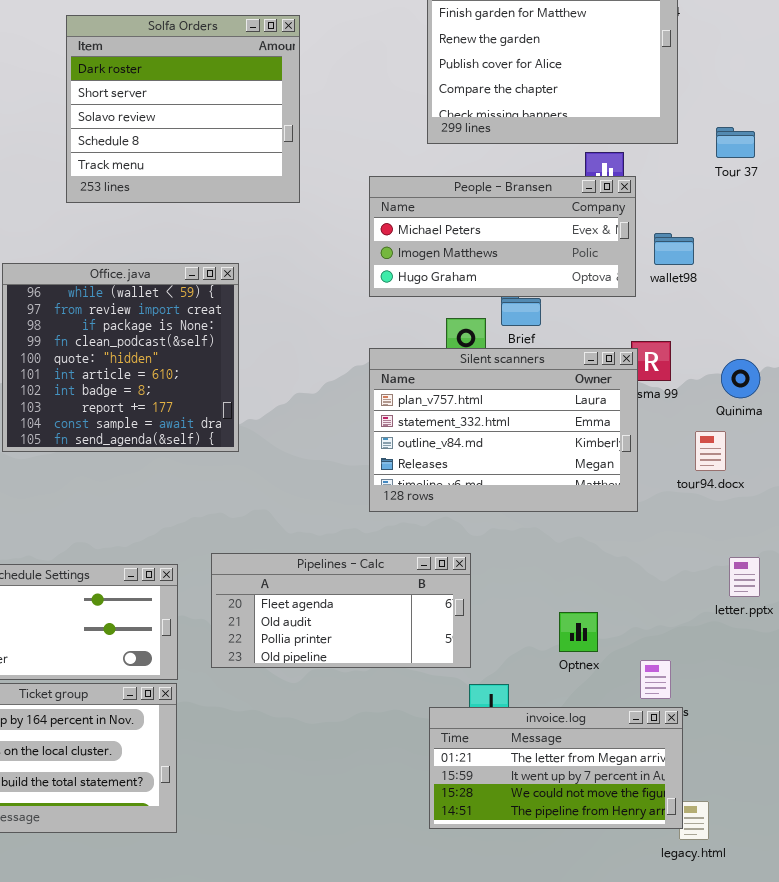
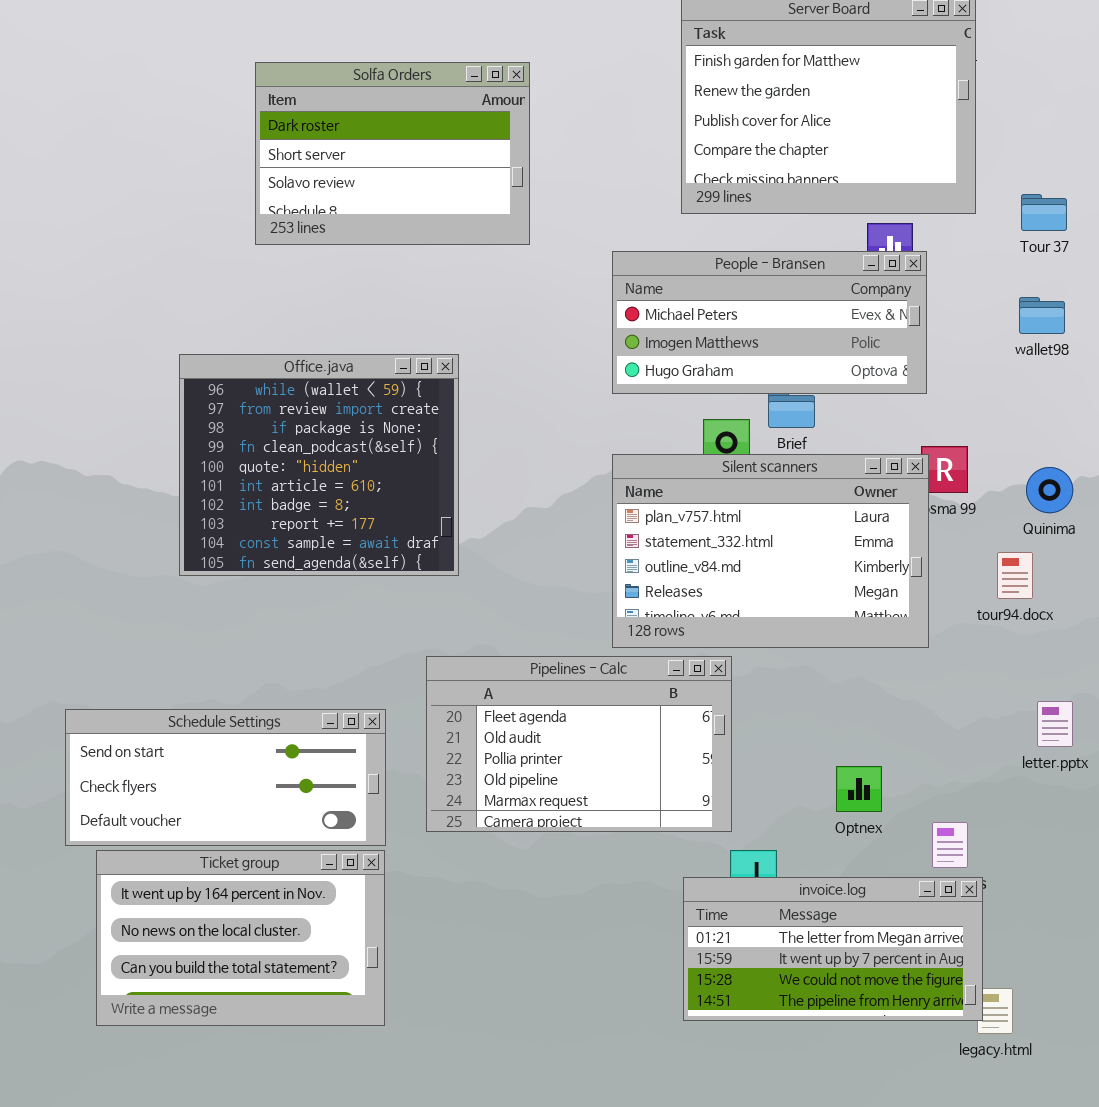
Solfa Orders: [66,15,300,203] -> [255,62,530,245], resized
wallet98: [654,233,694,265] -> [1019,297,1065,334], moved
Pipelines - Calc: [211,553,471,668] -> [426,656,732,832], resized

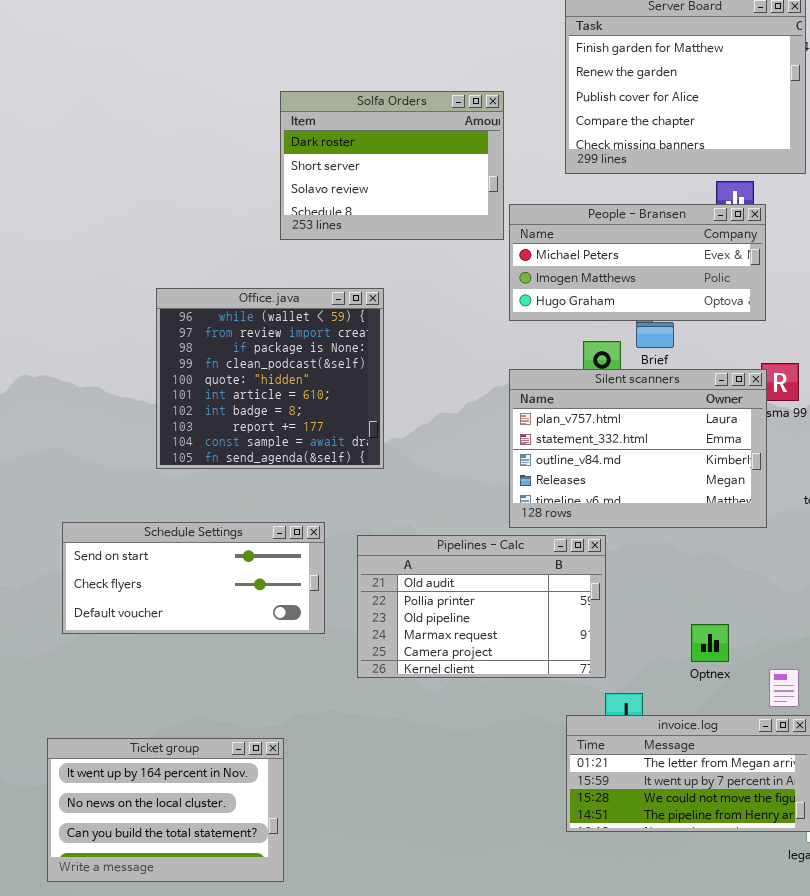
Solfa Orders: [255,62,530,245] -> [280,91,504,240], moved
Pipelines - Calc: [426,656,732,832] -> [357,535,606,678], scrolled down 1 row
Schedule Settings: [65,709,386,846] -> [62,522,325,634], moved
Ticket group: [96,850,385,1026] -> [47,738,284,882], moved

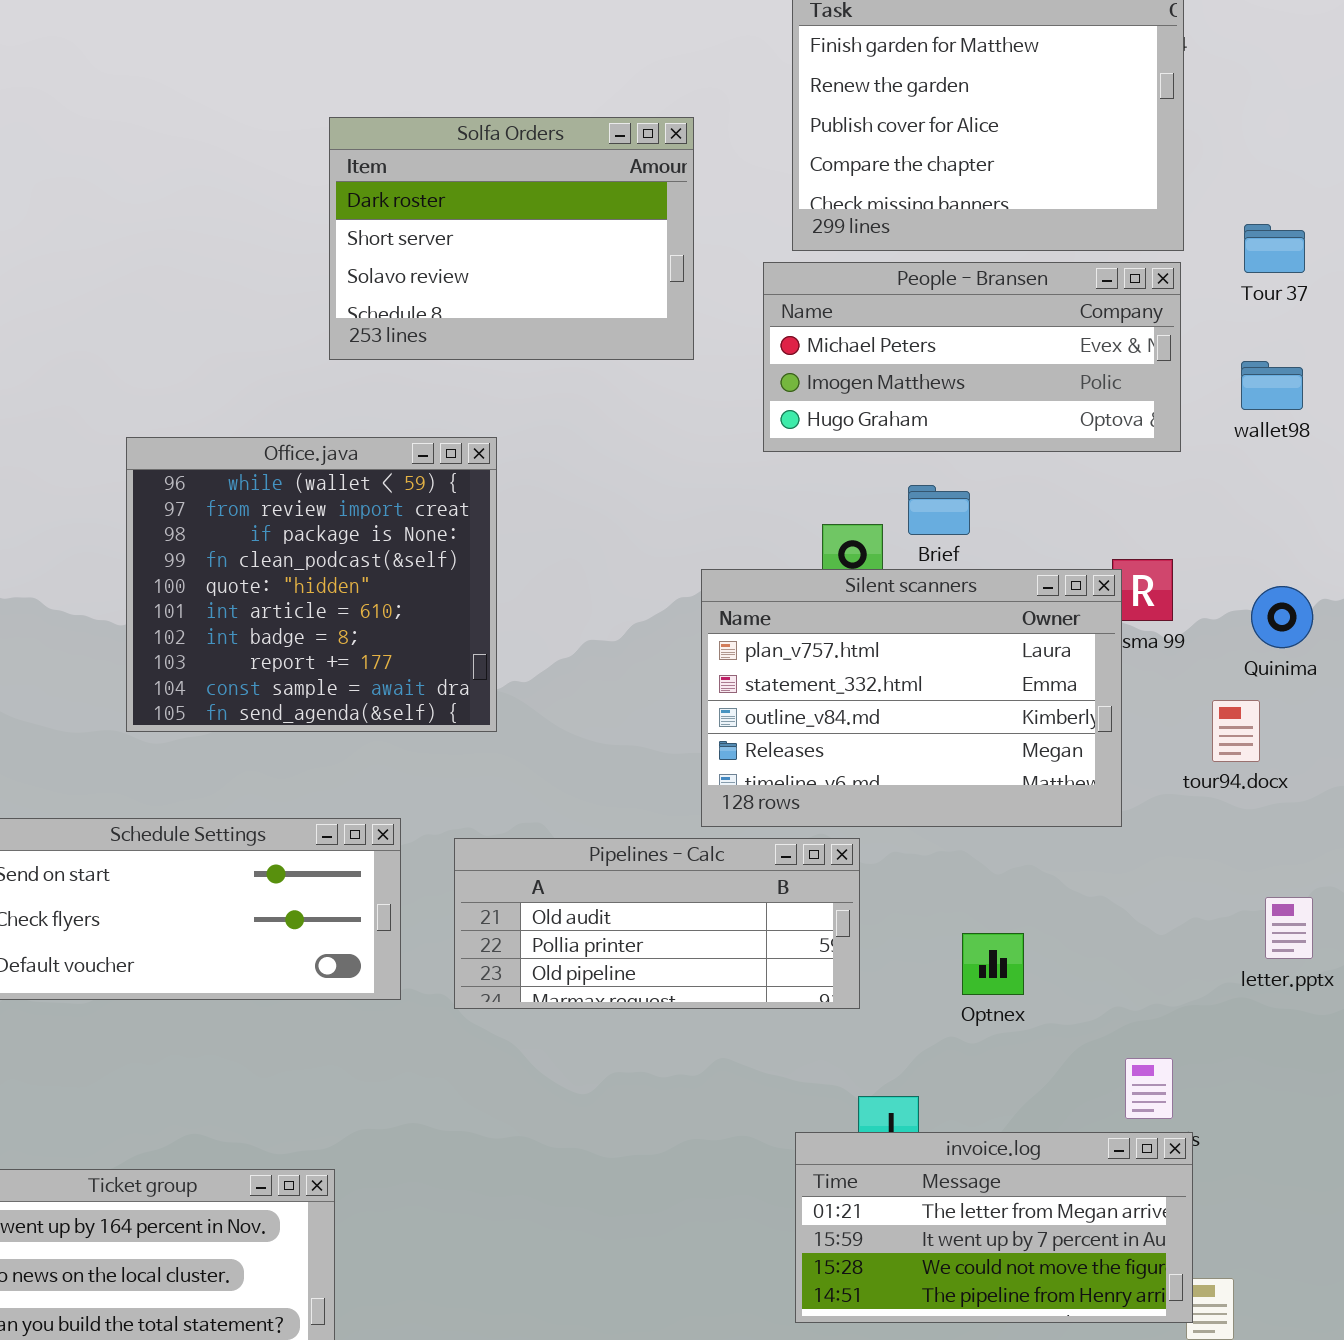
People - Bransen: [509,204,766,321] -> [763,262,1181,452], moved
Pipelines - Calc: [357,535,606,678] -> [454,838,860,1009], resized
Optnex: [691,624,729,662] -> [962,933,1024,995], moved

